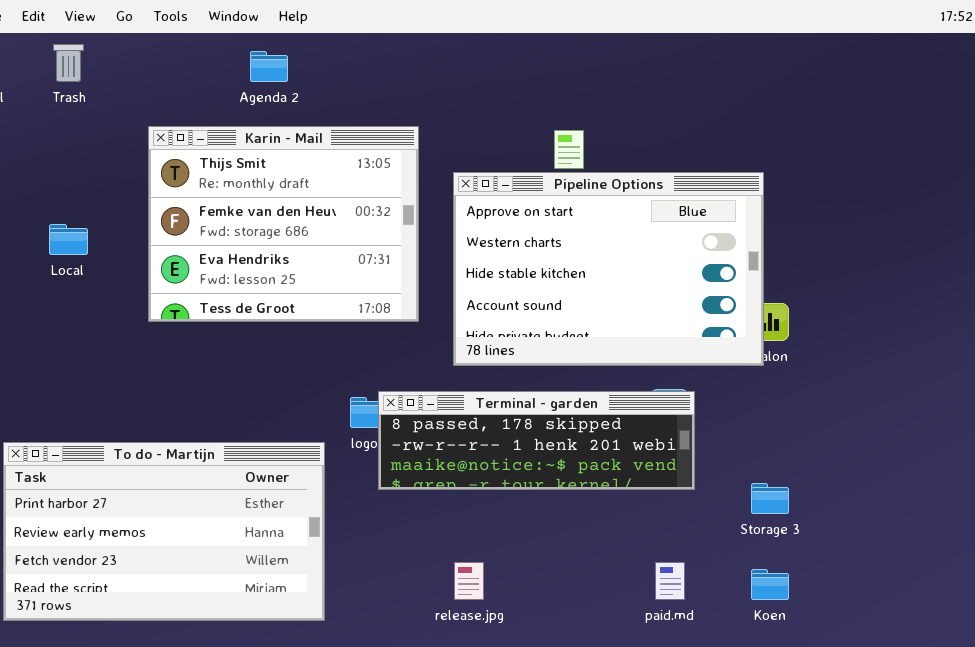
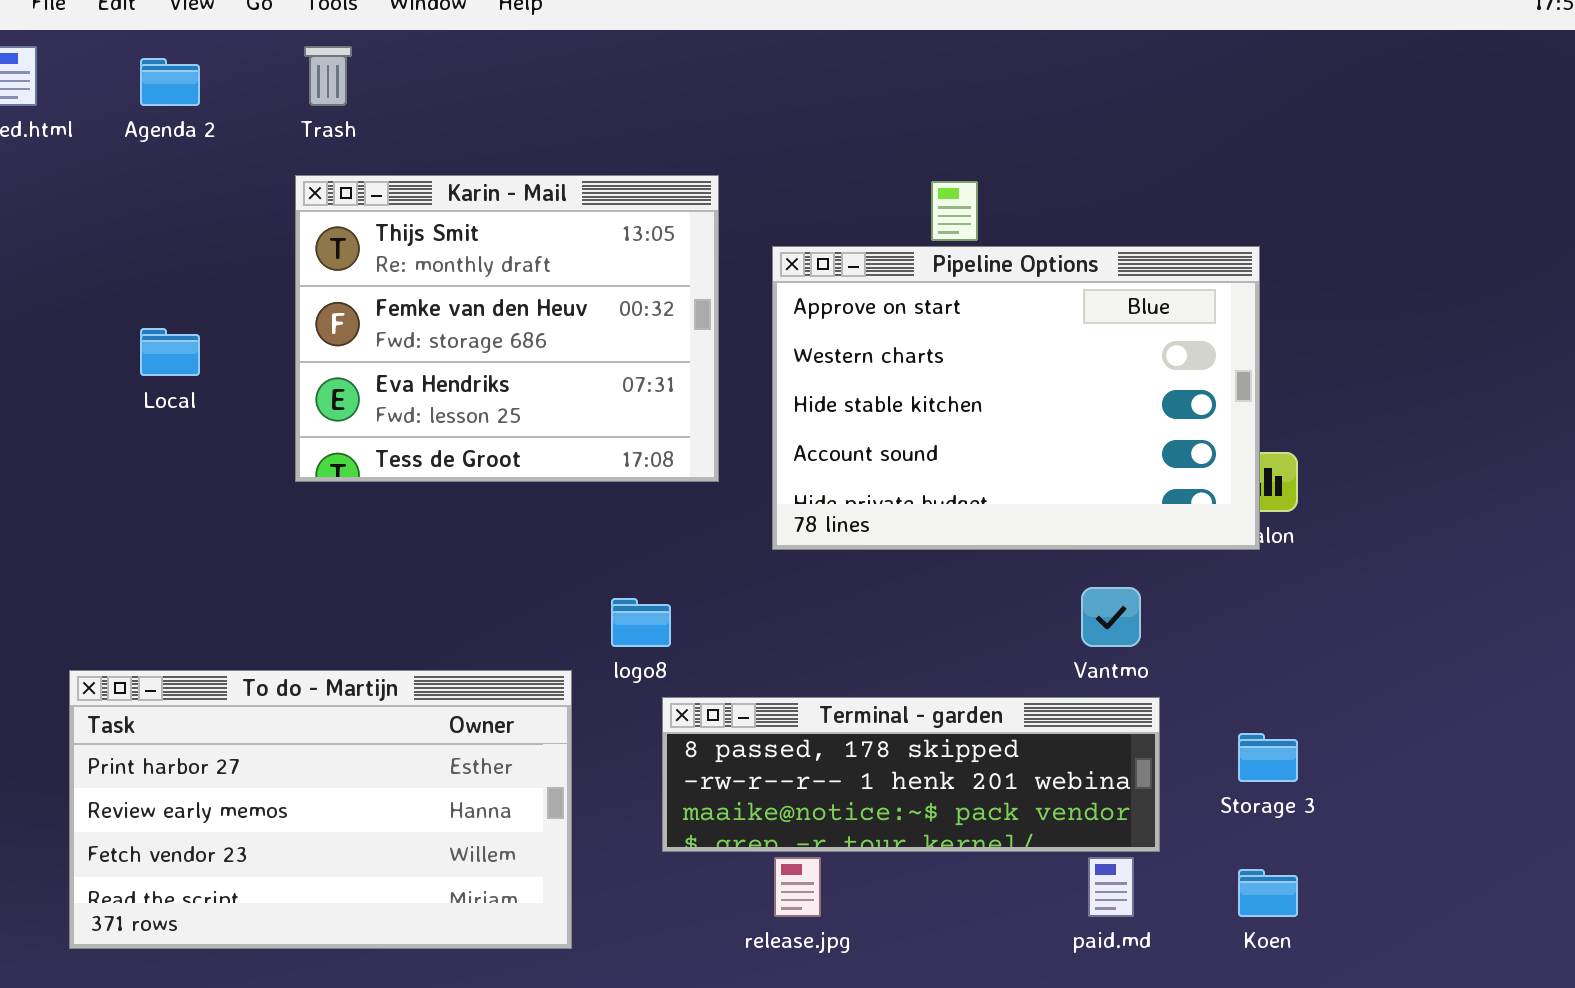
Trash: [53,44,84,82] -> [304,46,352,106], moved
Agenda 2: [250,51,288,82] -> [140,58,200,106], moved
Terminal - garden: [378,391,695,490] -> [662,697,1160,852], moved

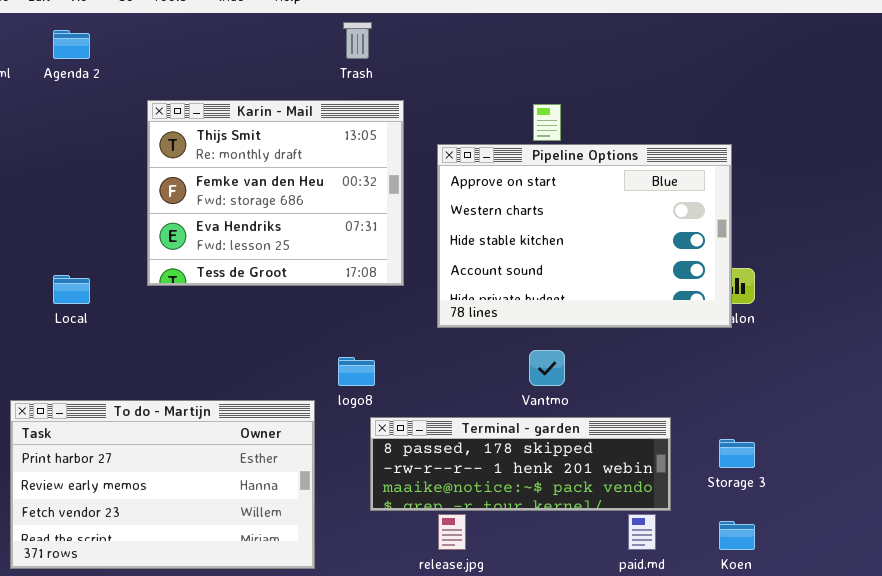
Trash: [304,46,352,106] -> [343,22,372,59], moved
Local: [140,328,200,376] -> [53,275,90,304], moved
Vantmo: [1081,587,1141,647] -> [529,350,565,386], moved

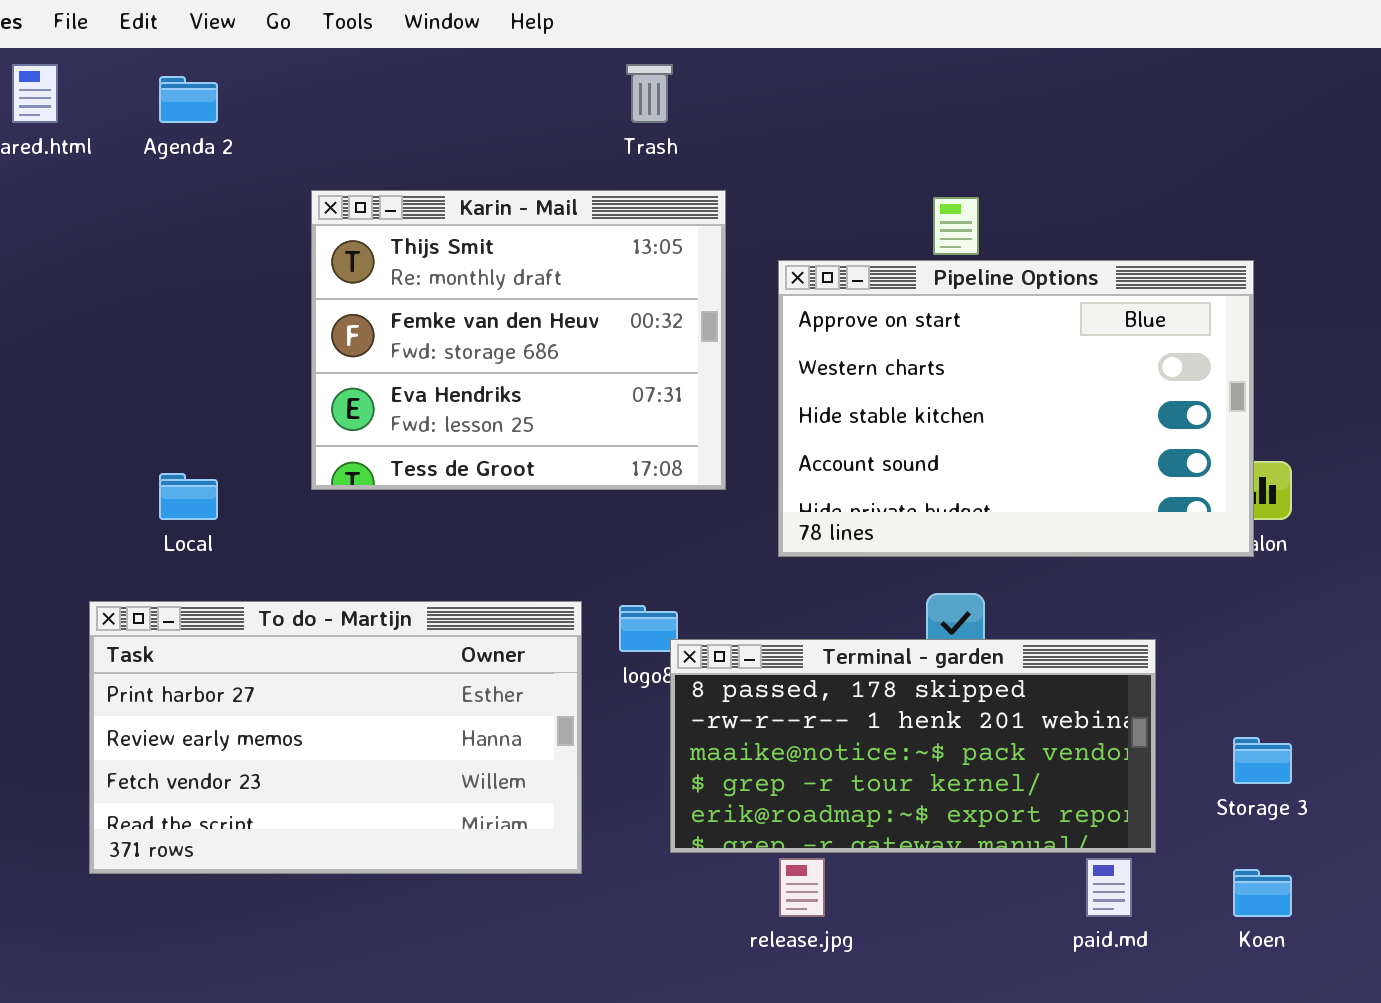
To do - Martijn: [10,400,315,569] -> [89,601,582,874], moved
Terminal - garden: [370,417,671,511] -> [670,639,1156,853], resized

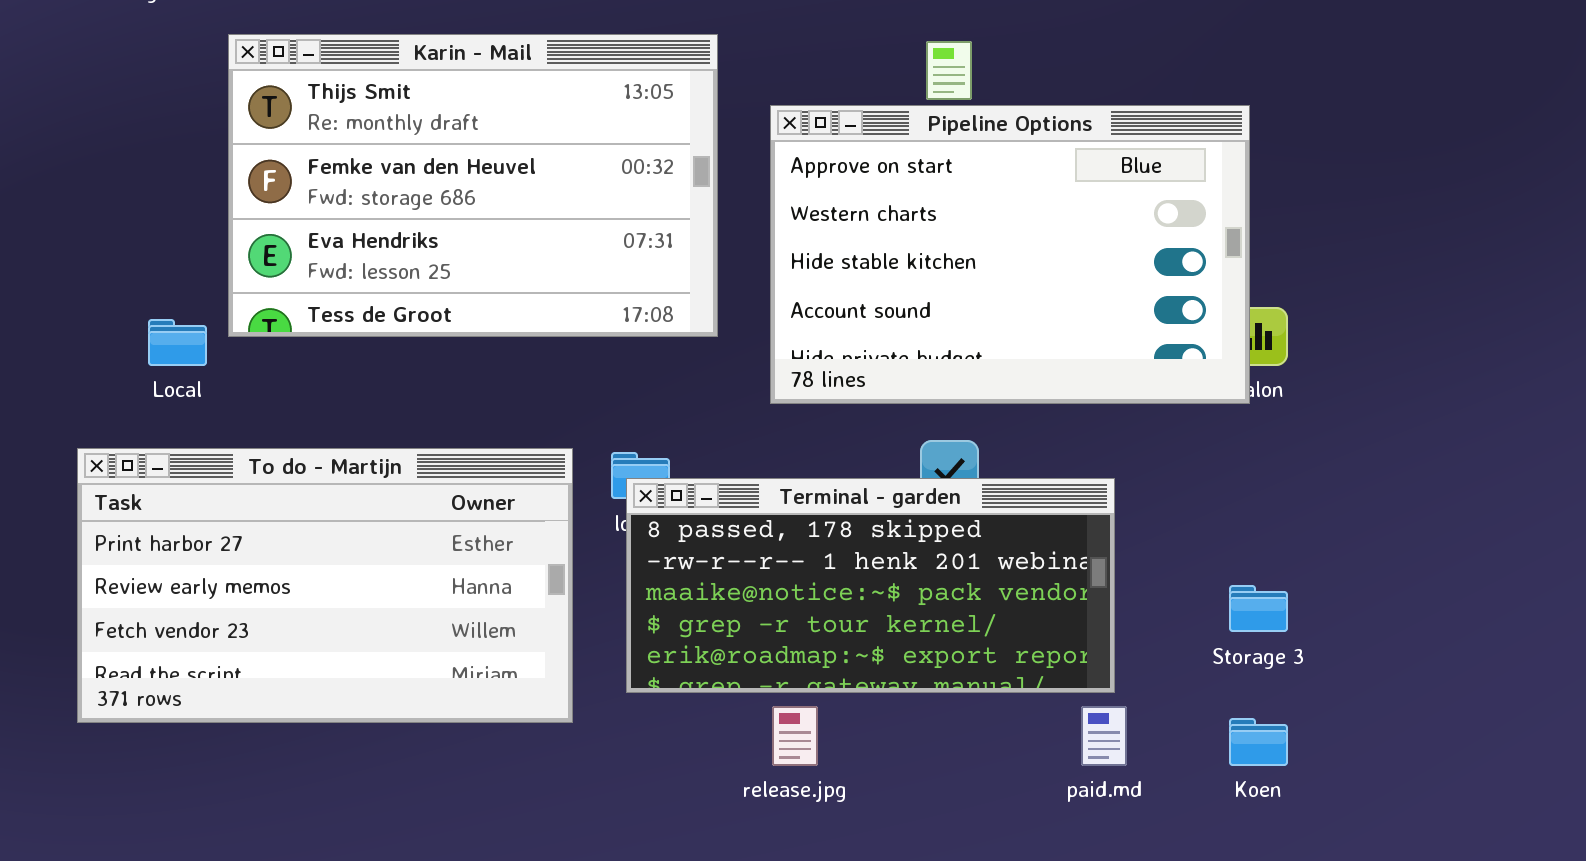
Karin - Mail: [311,190,726,490] -> [228,34,718,337], resized
Terminal - garden: [670,639,1156,853] -> [626,478,1115,693], moved

